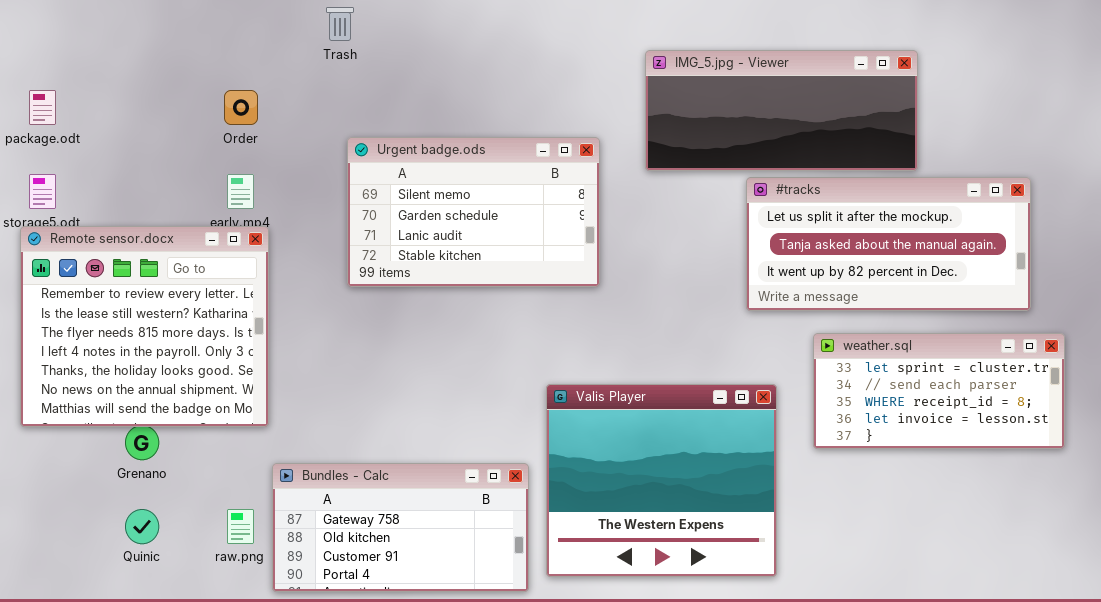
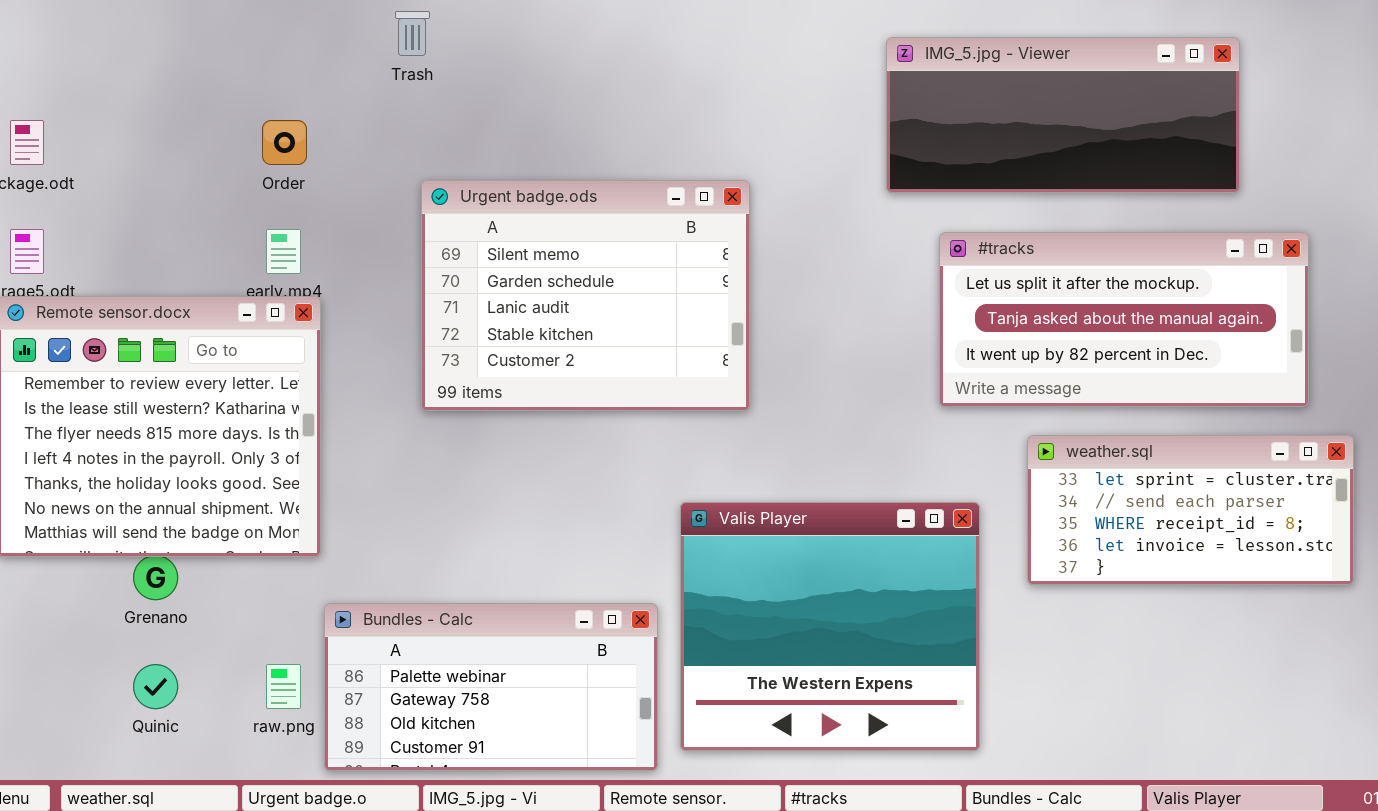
IMG_5.jpg - Viewer: [645,50,918,171] -> [886,37,1240,193], moved
Urgent badge.ods: [347,137,600,287] -> [421,180,750,411], resized
Bundles - Calc: [272,463,529,592] -> [324,603,658,771], scrolled up 1 row

